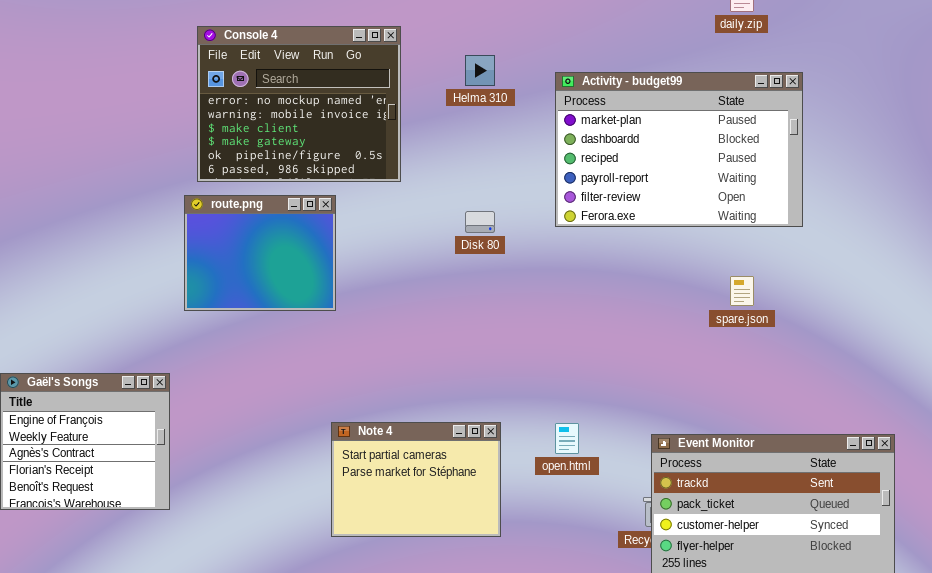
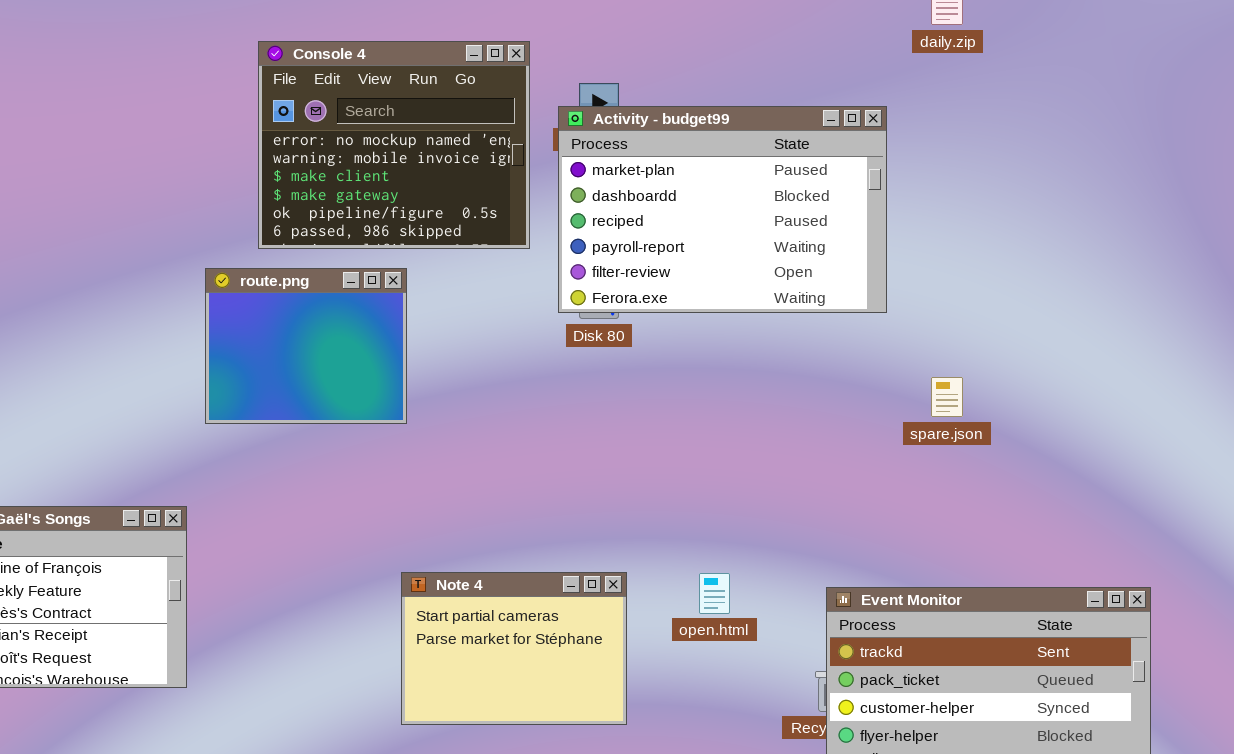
Console 4: [197,26,401,182] -> [258,41,530,249], moved
Activity - budget99: [555,72,803,227] -> [558,106,887,313], moved

